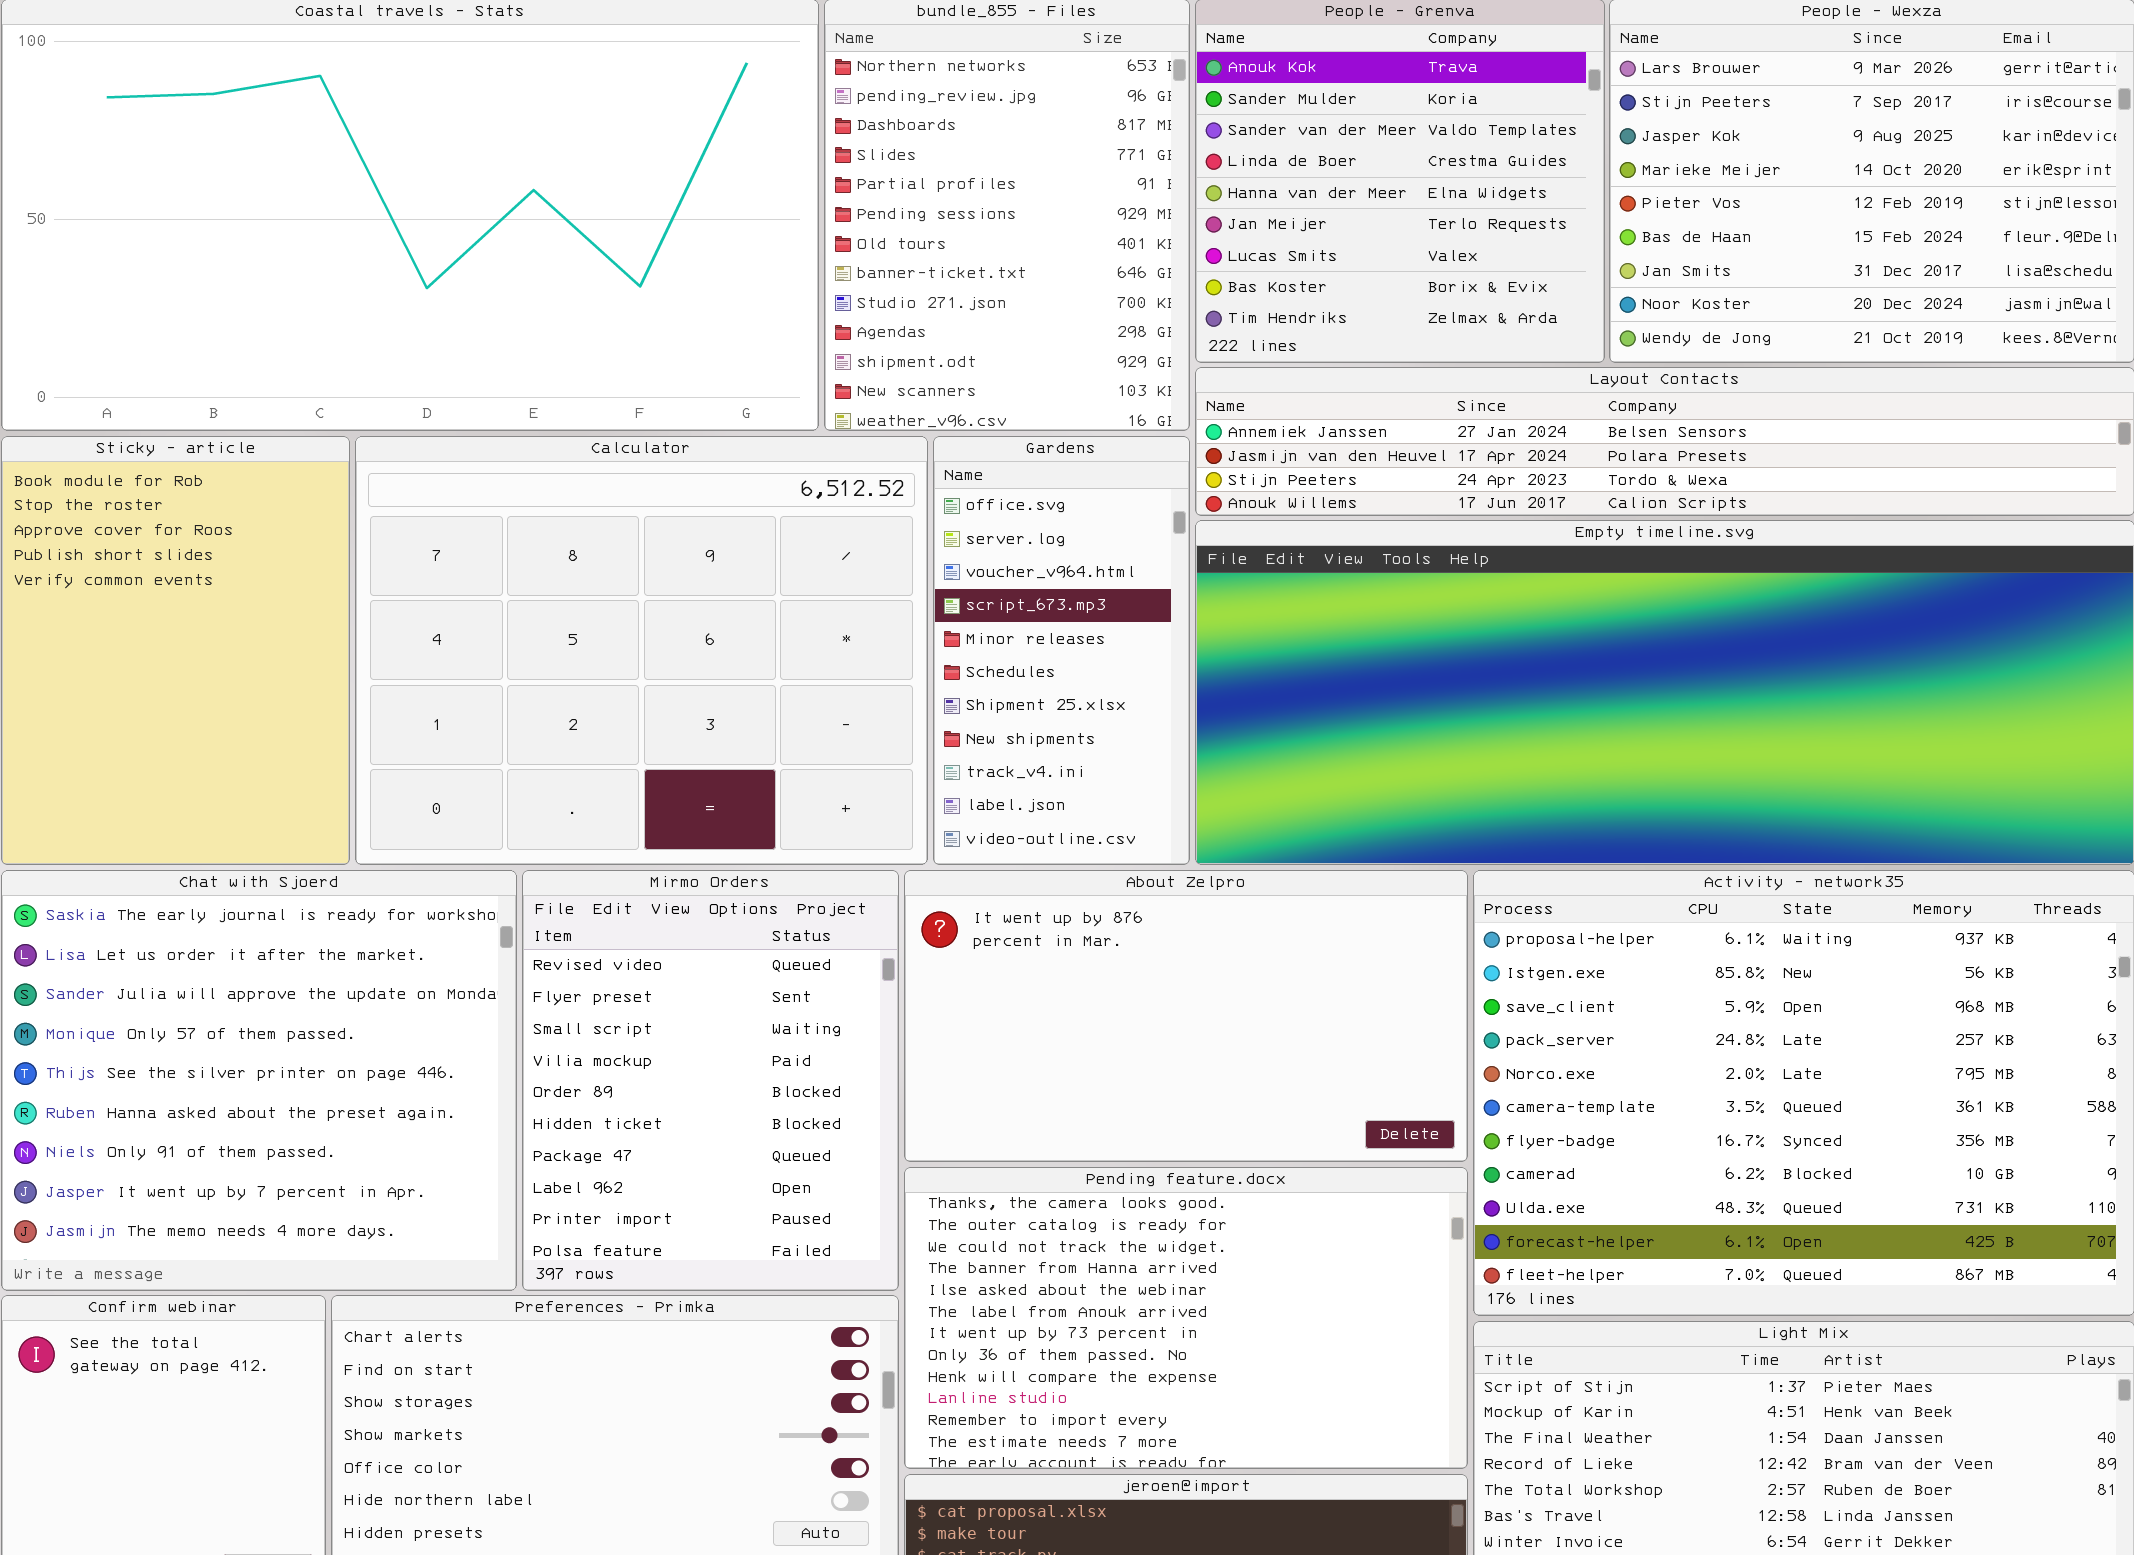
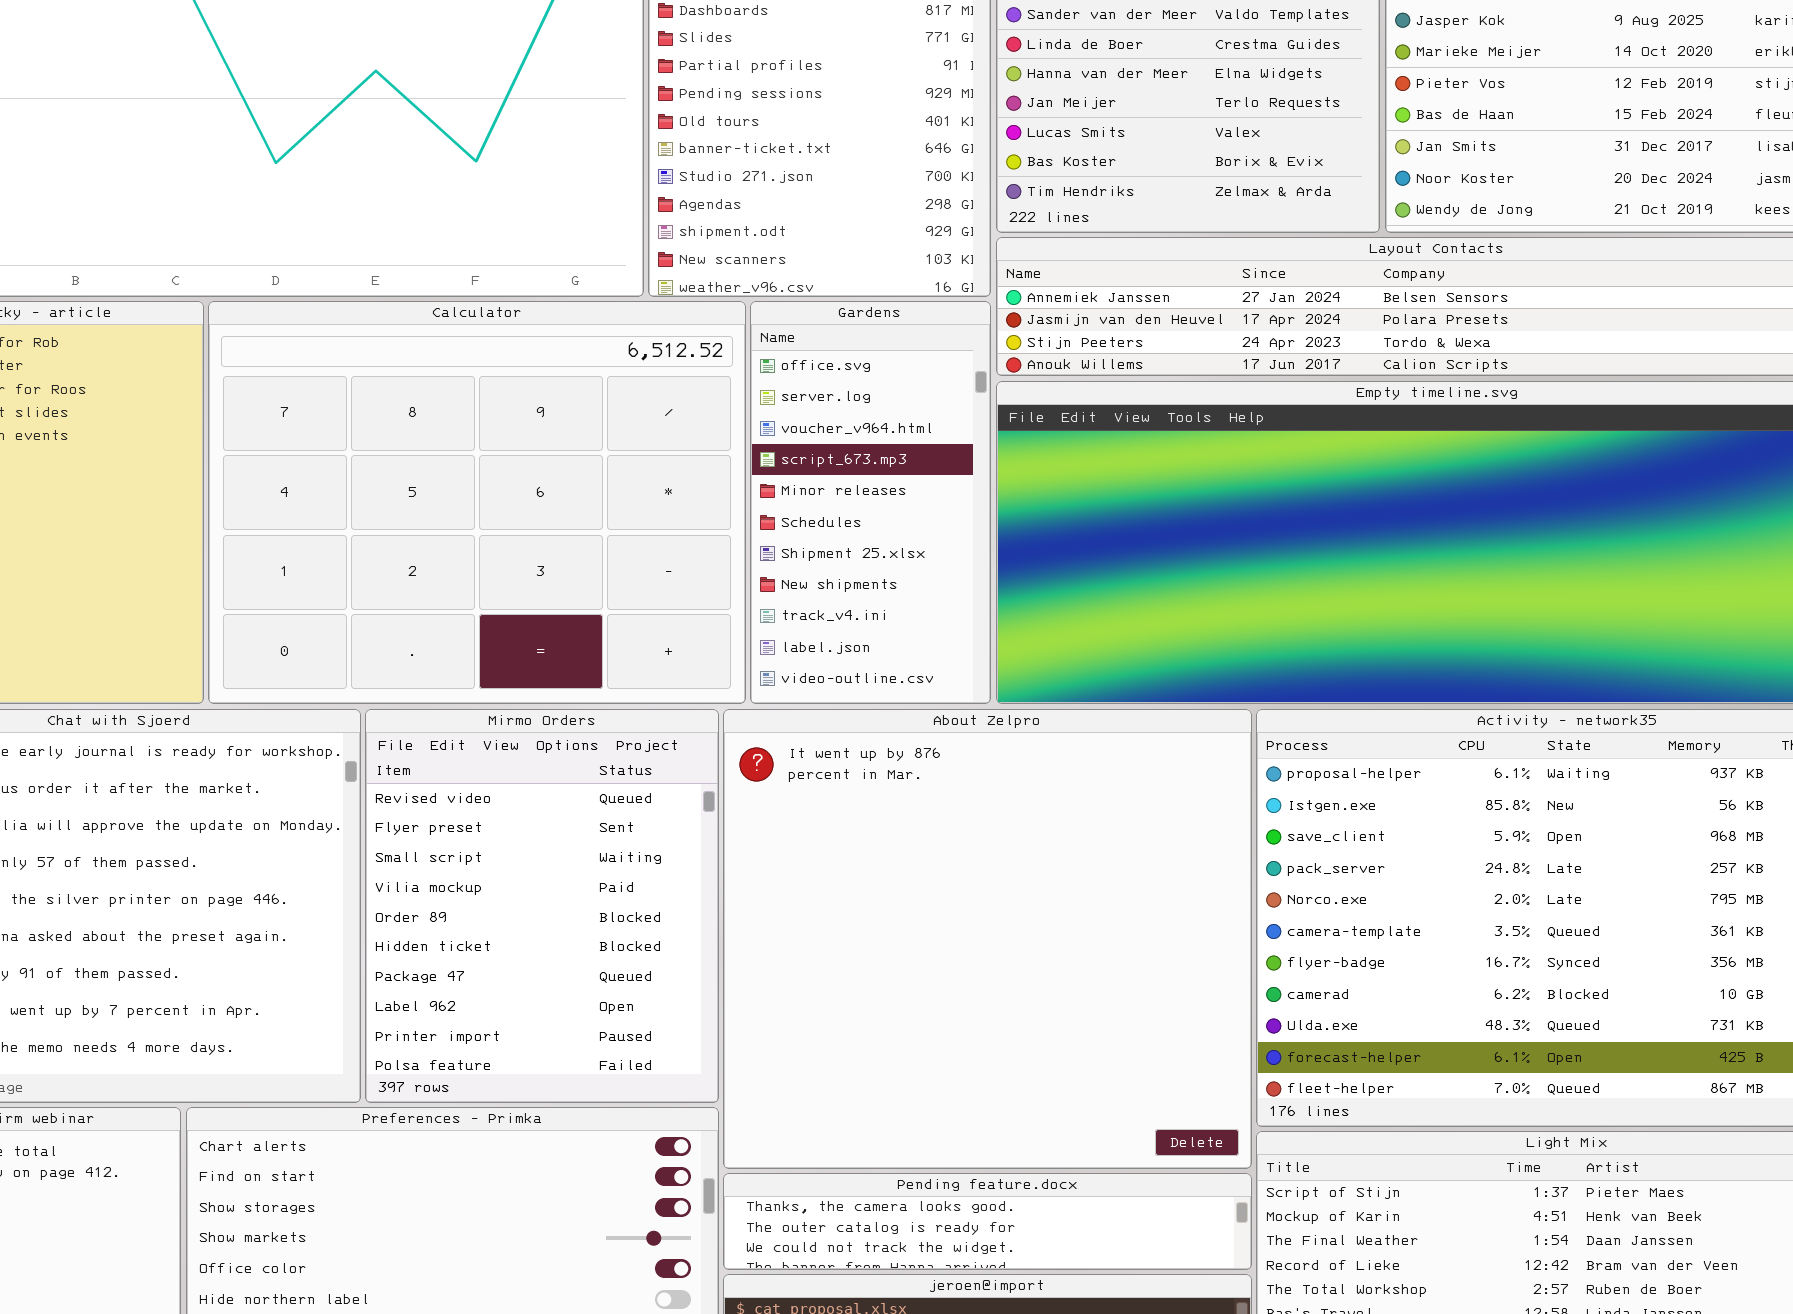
About Zelpro: [904,870,1468,1162] -> [723,709,1252,1169], resized
Pending feature.docx: [904,1167,1468,1469] -> [723,1173,1252,1270], resized

